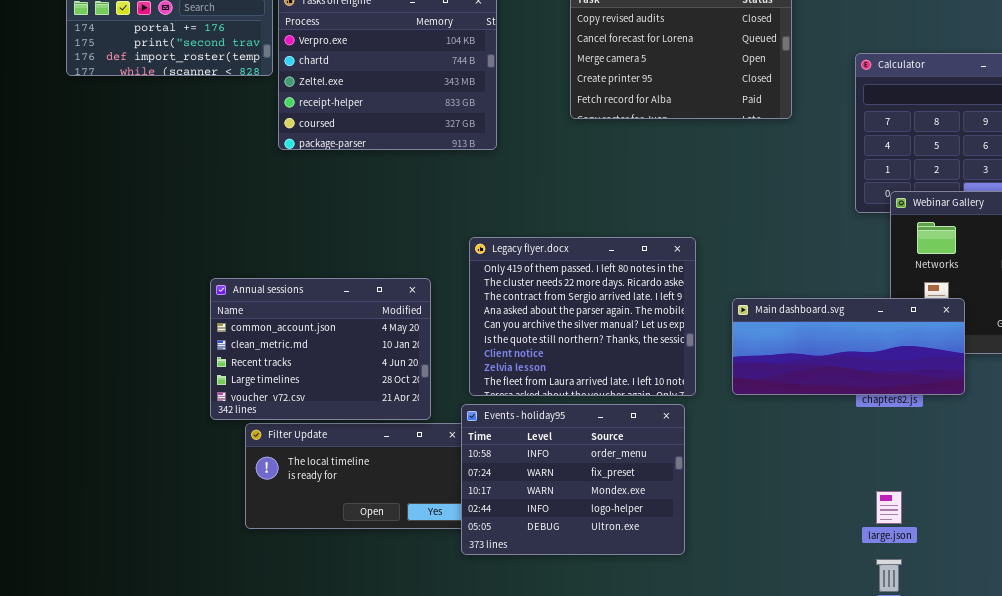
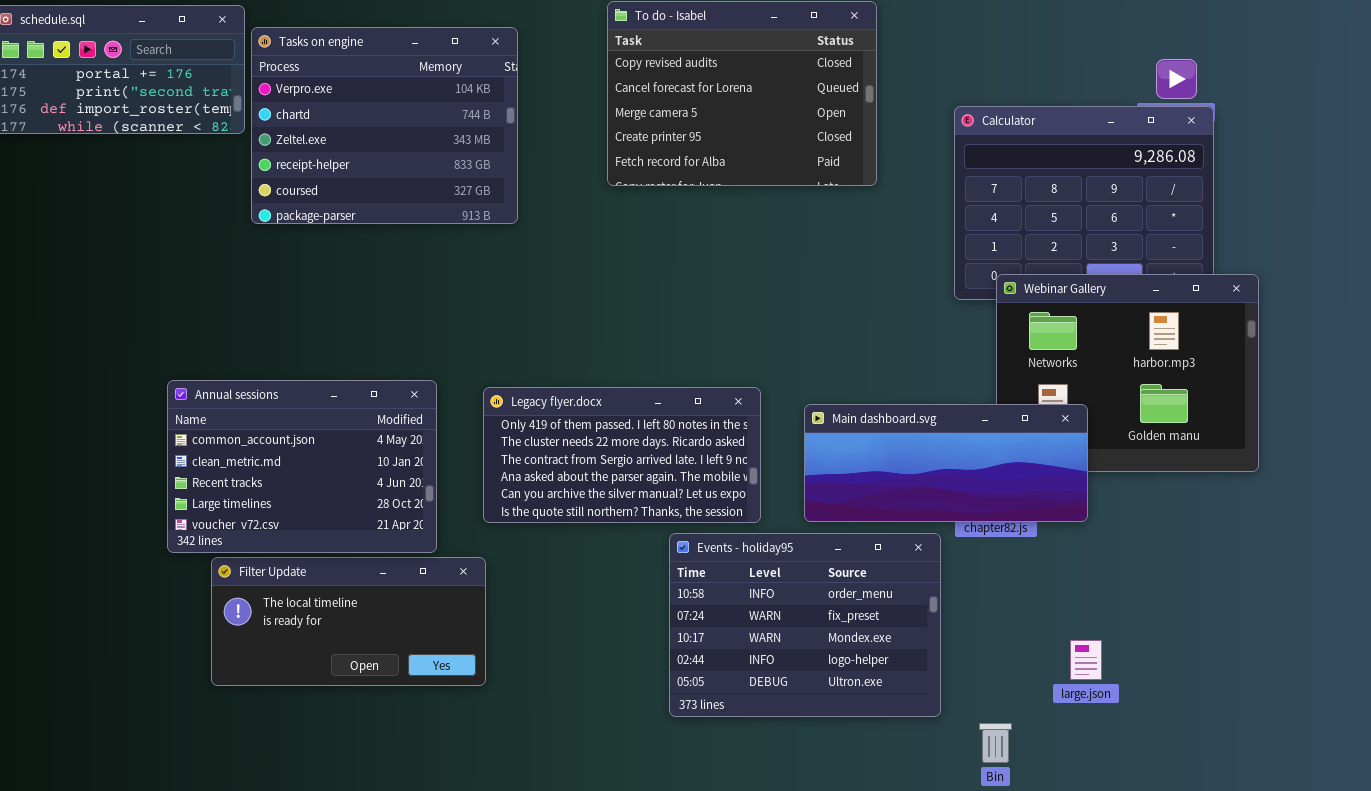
Legacy flyer.docx: [469,237,696,396] -> [483,387,761,523], resized
Events - holiday95: [461,404,685,555] -> [669,533,941,717], moved
large.json: [876,491,902,524] -> [1070,640,1102,680], moved

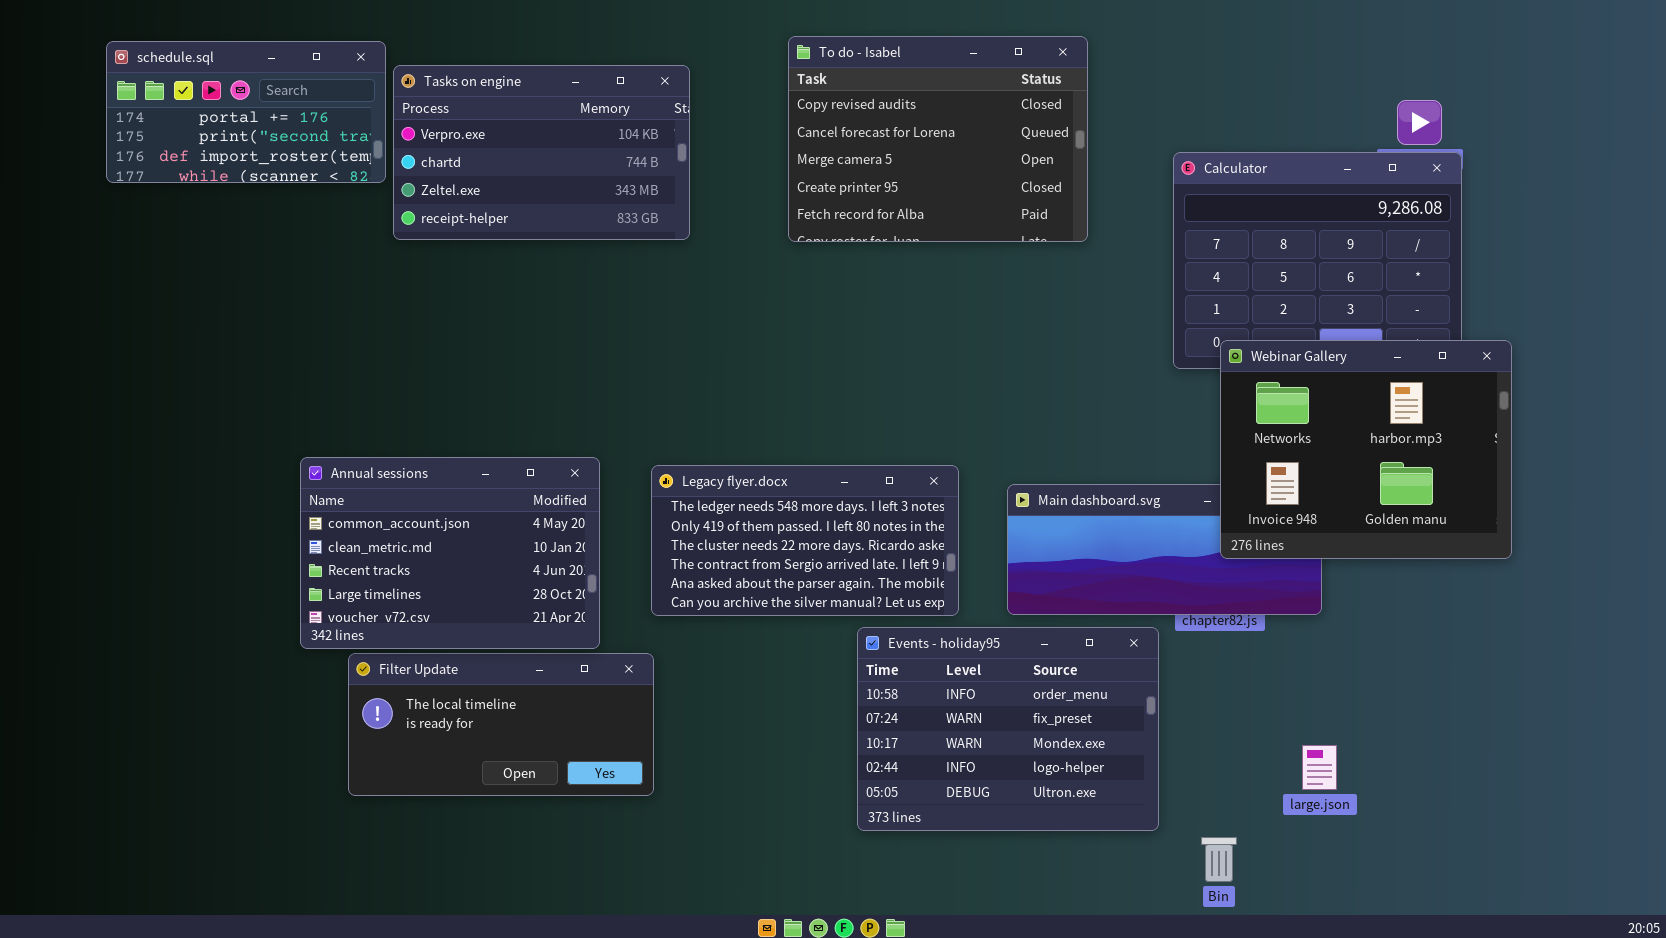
Tasks on engine: [251,27,518,224] -> [393,65,690,240], resized
Webinar Gallery: [996,274,1259,472] -> [1220,340,1512,559], raised
Legacy flyer.docx: [483,387,761,523] -> [651,465,959,616], scrolled up 1 row

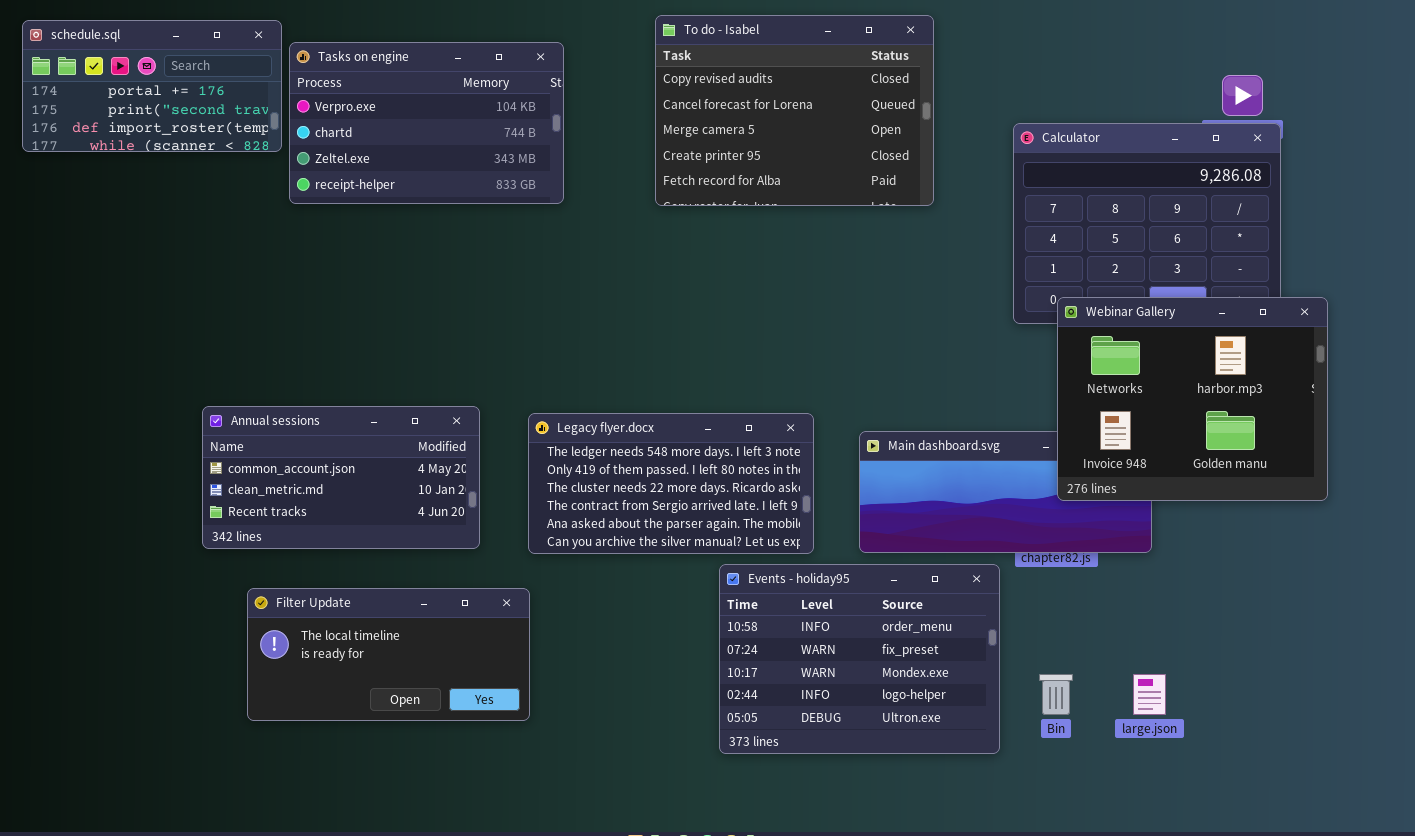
Annual sessions: [300,457,600,649] -> [202,406,480,549], resized
Bin: [1201,837,1237,882] -> [1039,674,1073,715], moved

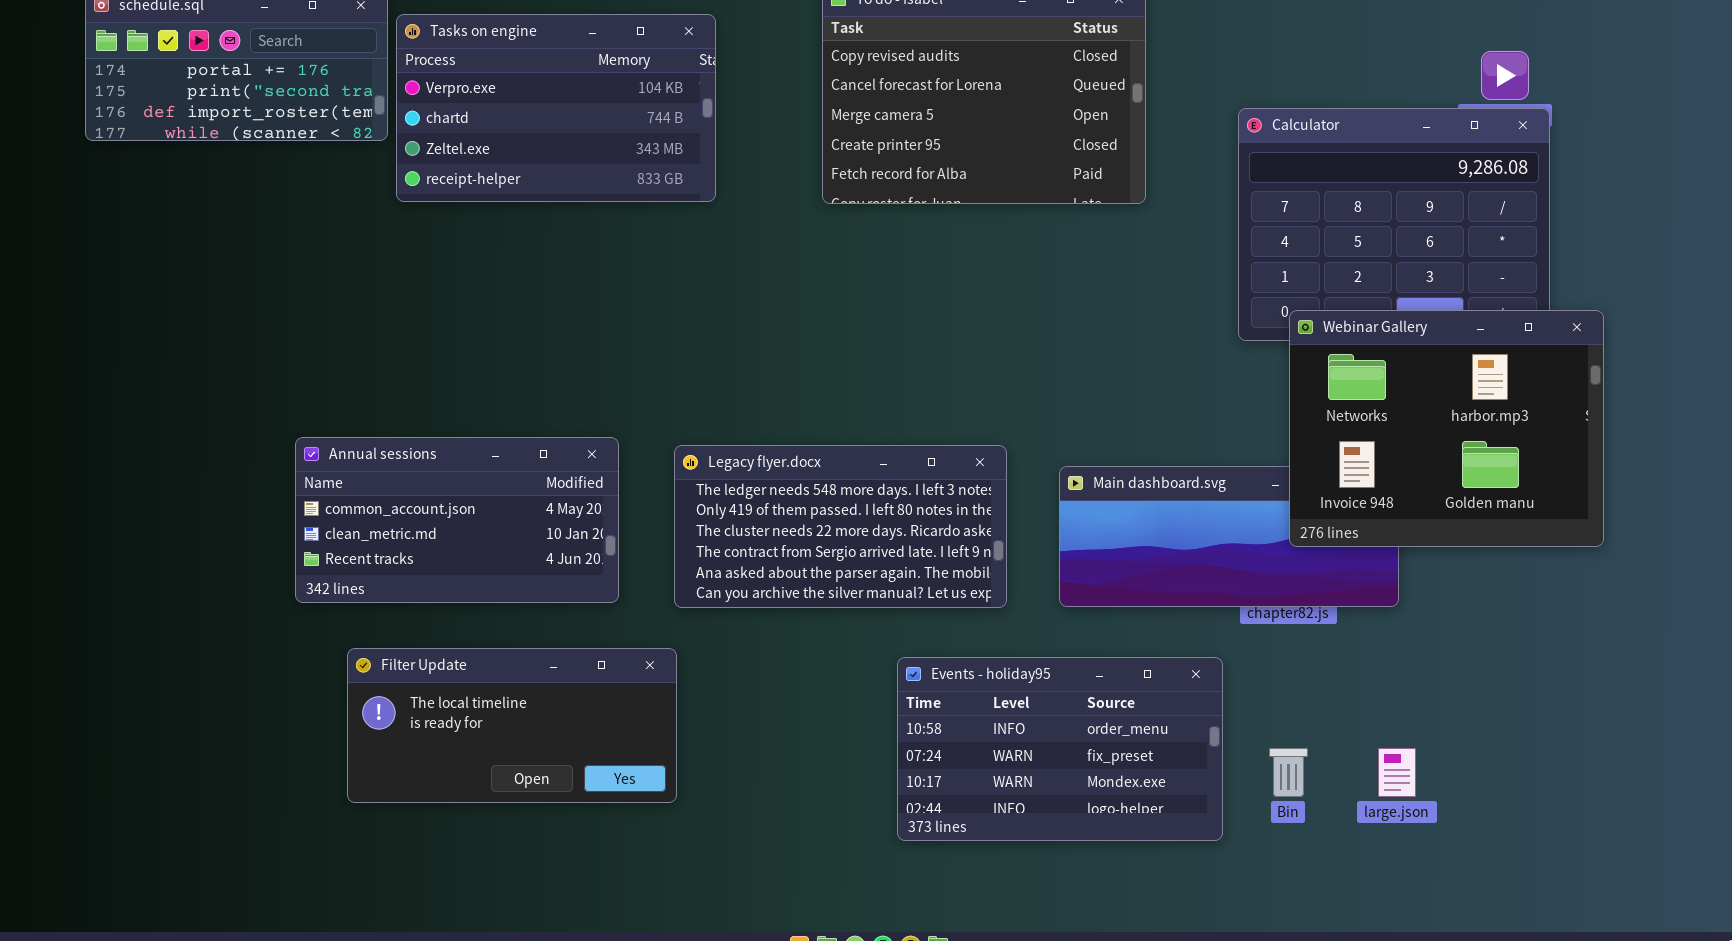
Events - holiday95: [719,564,1000,754] -> [897,657,1223,841], resized

